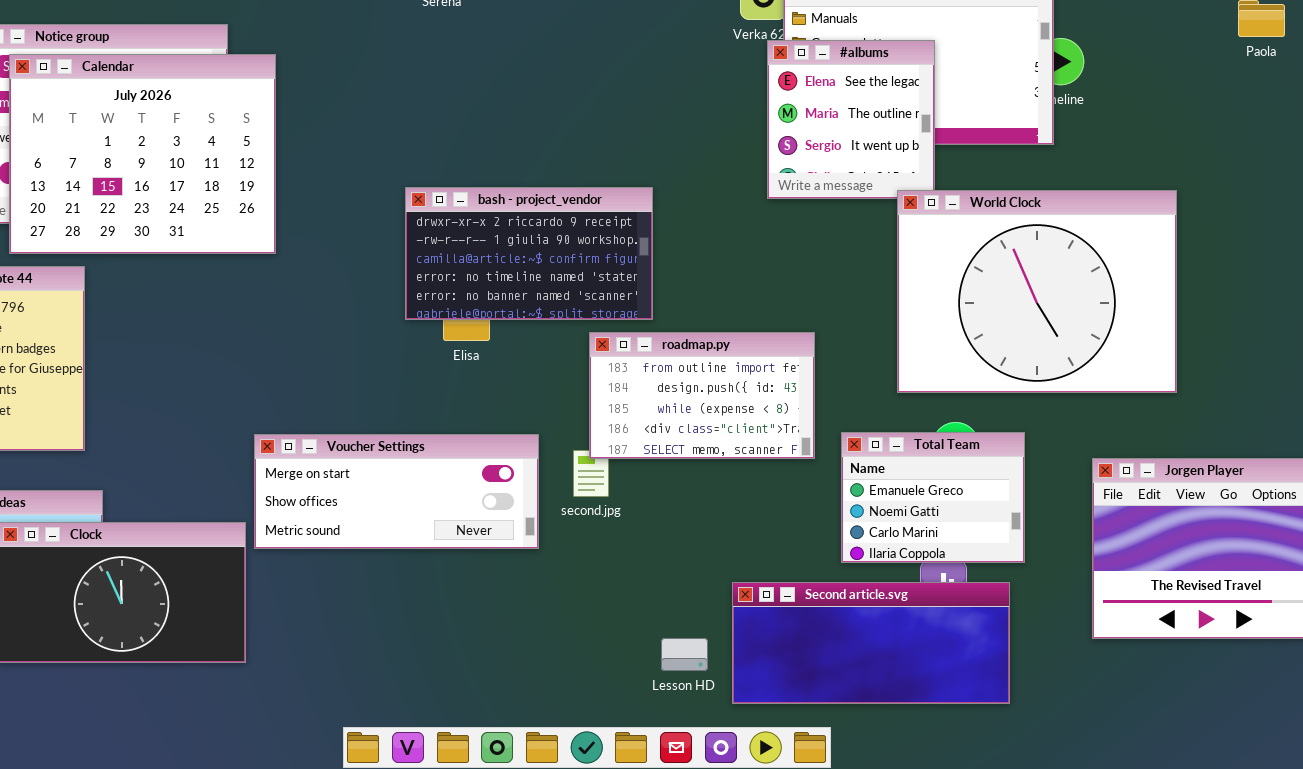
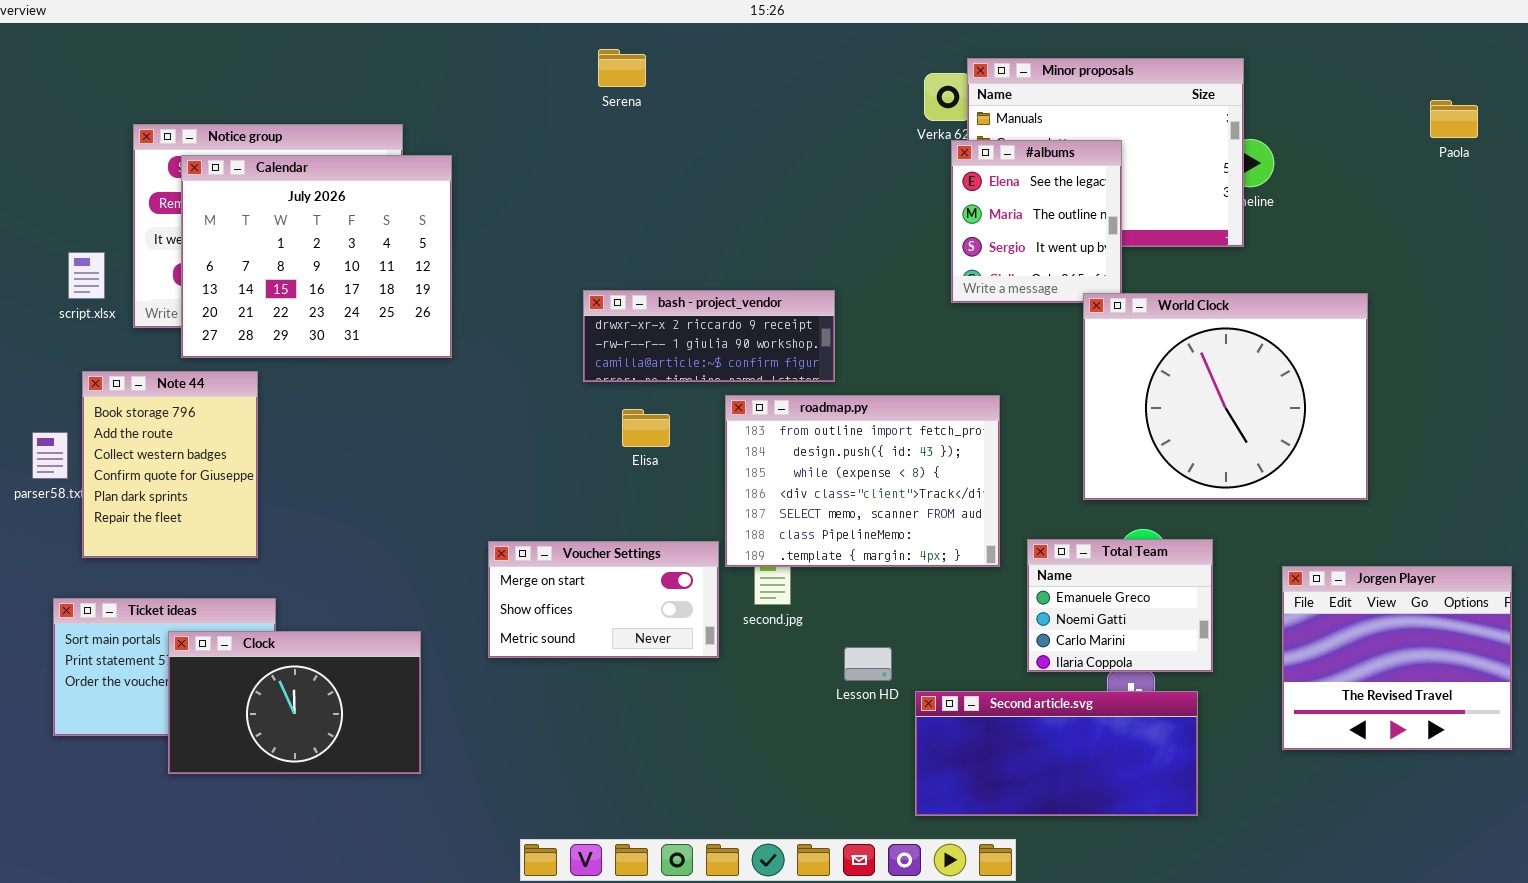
bash - project_vendor: [405,187,653,320] -> [583,290,835,382], resized
roadmap.py: [589,332,815,459] -> [725,395,1000,567], resized
Voucher Settings: [254,434,539,549] -> [488,541,719,658], resized
Lesson HD: [661,638,708,671] -> [844,647,892,681], moved

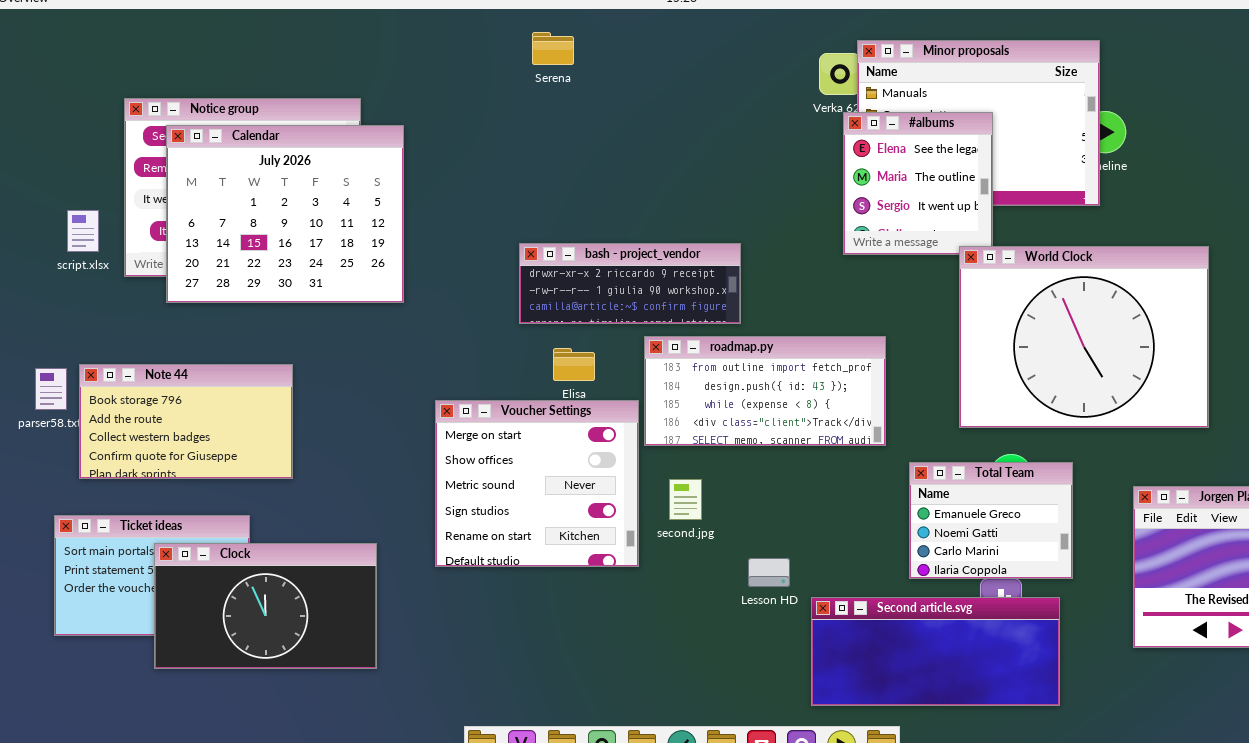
Note 44: [82,371,258,558] -> [79,364,293,479], resized
roadmap.py: [725,395,1000,567] -> [644,336,886,446], resized
Voucher Settings: [488,541,719,658] -> [435,400,639,567], resized

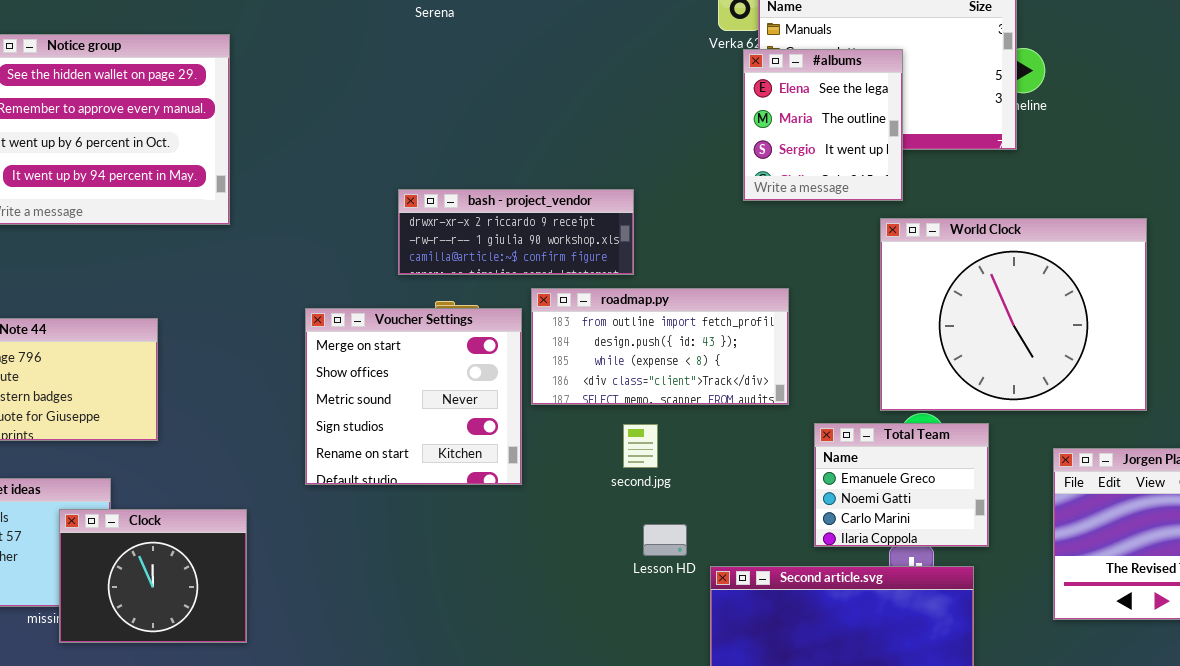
Calendar: [166,125,404,303] -> none, closed
World Clock: [959,246,1209,428] -> [880,218,1147,411], moved
Voucher Settings: [435,400,639,567] -> [305,308,522,485], moved
second.jpg: [669,479,702,520] -> [623,424,658,468], moved
Clock: [154,543,377,669] -> [59,509,247,643], resized

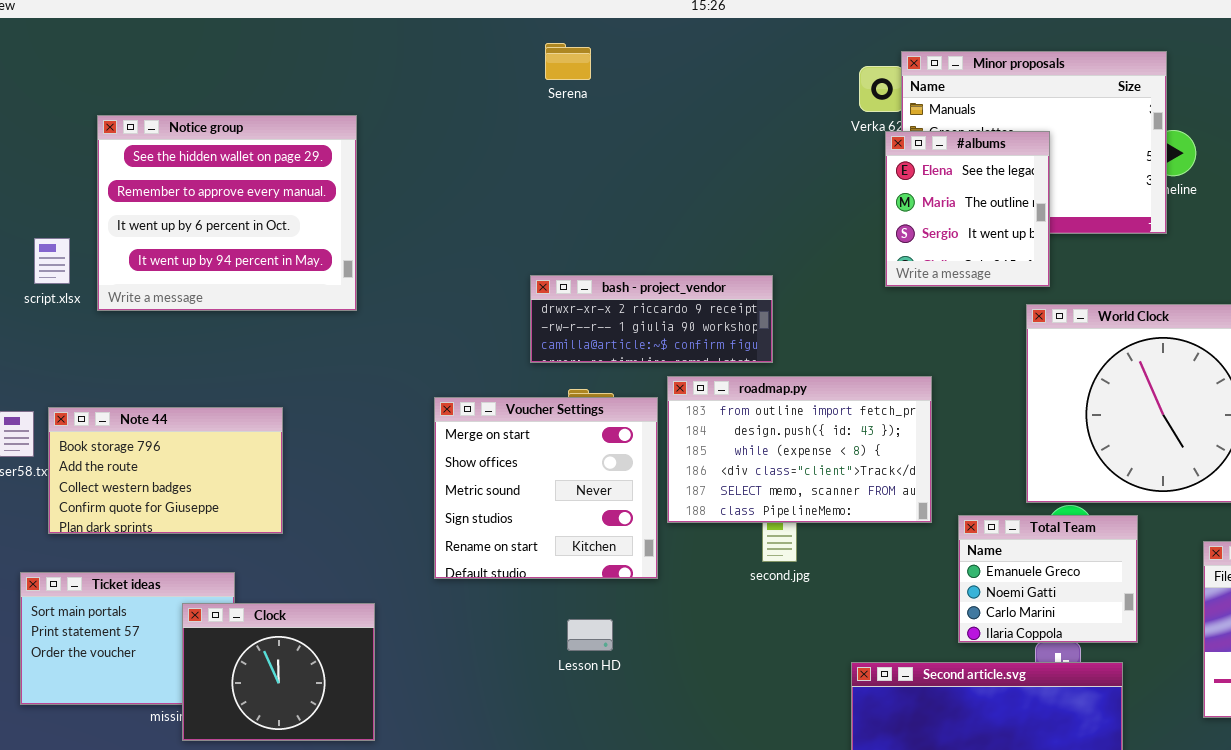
roadmap.py: [531,288,789,405] -> [667,376,932,523], resized
Lesson HD: [643,524,687,556] -> [567,619,613,651], moved

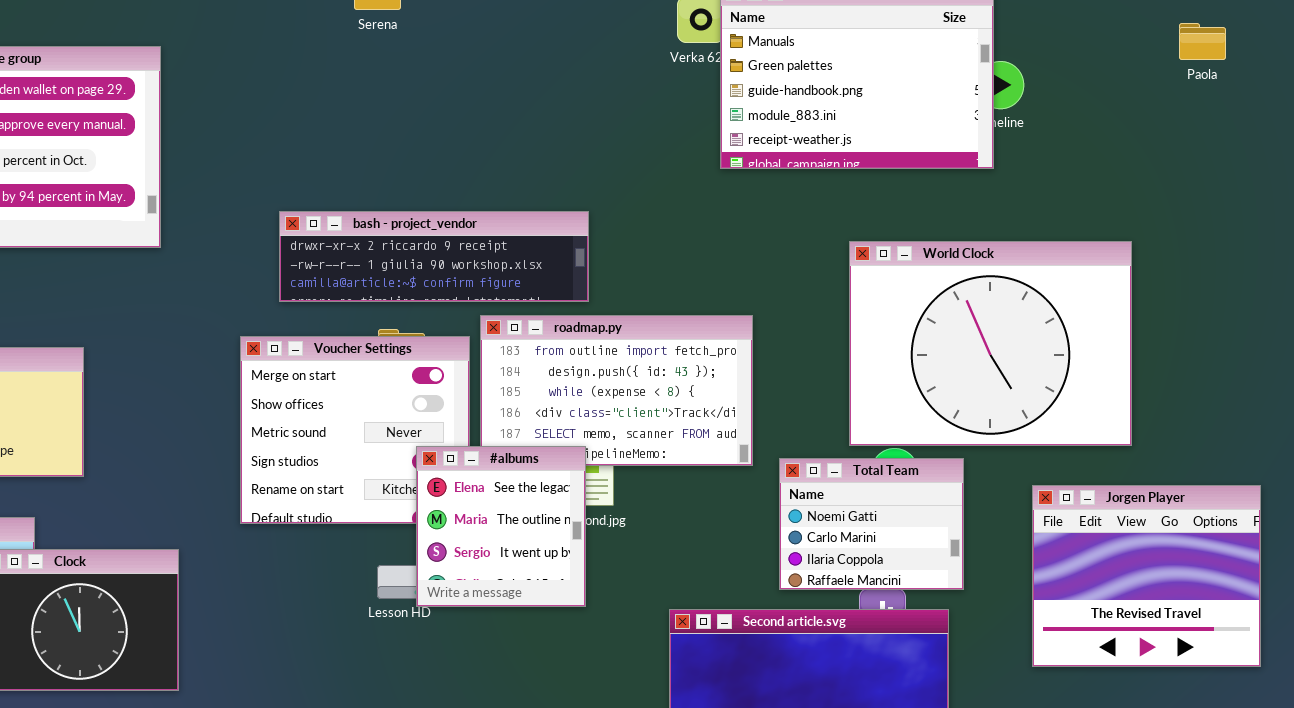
#albums: [885,131,1050,287] -> [416,446,586,607], moved
bash - project_vendor: [530,275,773,363] -> [279,211,589,302], resized
Total Team: [958,515,1138,643] -> [779,458,964,590], scrolled down 1 row

